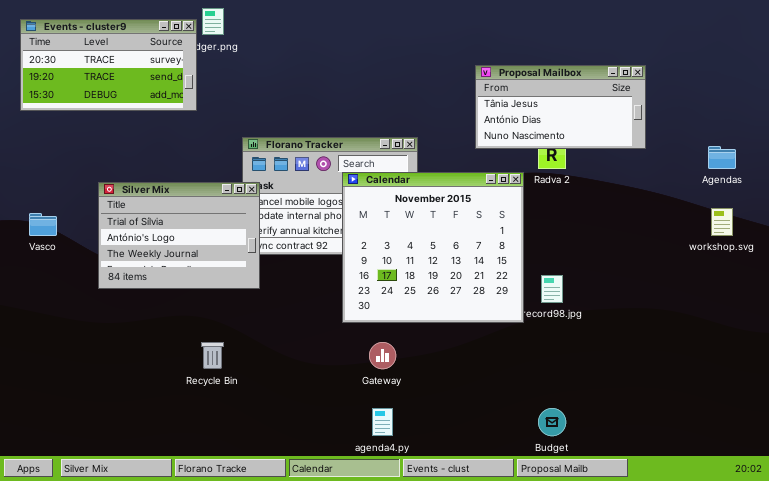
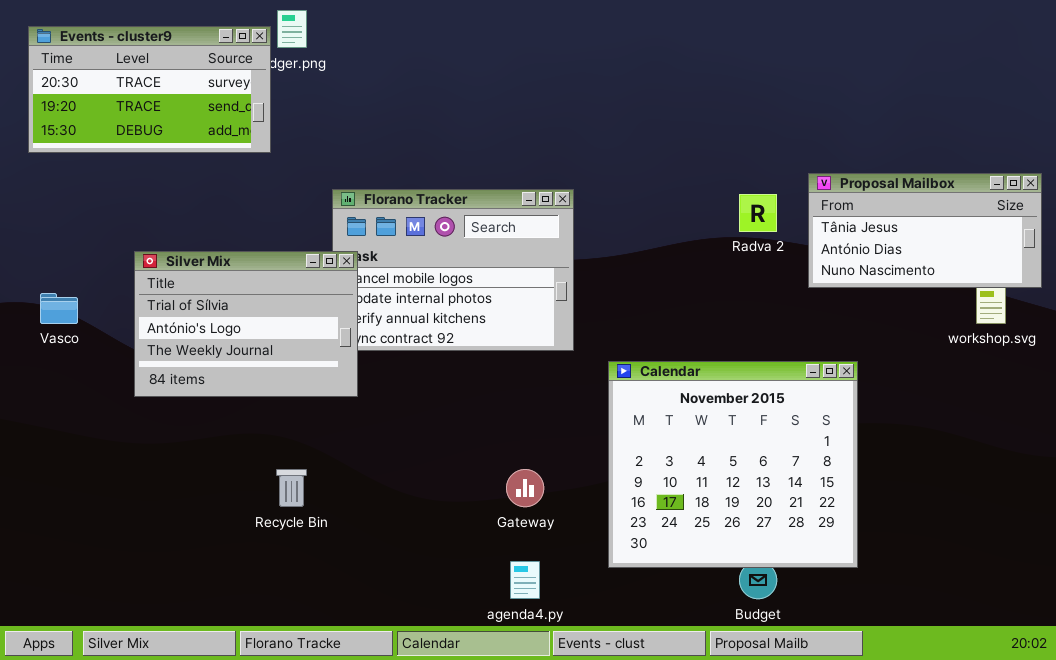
Proposal Mailbox: [475,65,646,149] -> [808,173,1042,288], moved
Calendar: [342,172,524,323] -> [608,361,858,568], moved

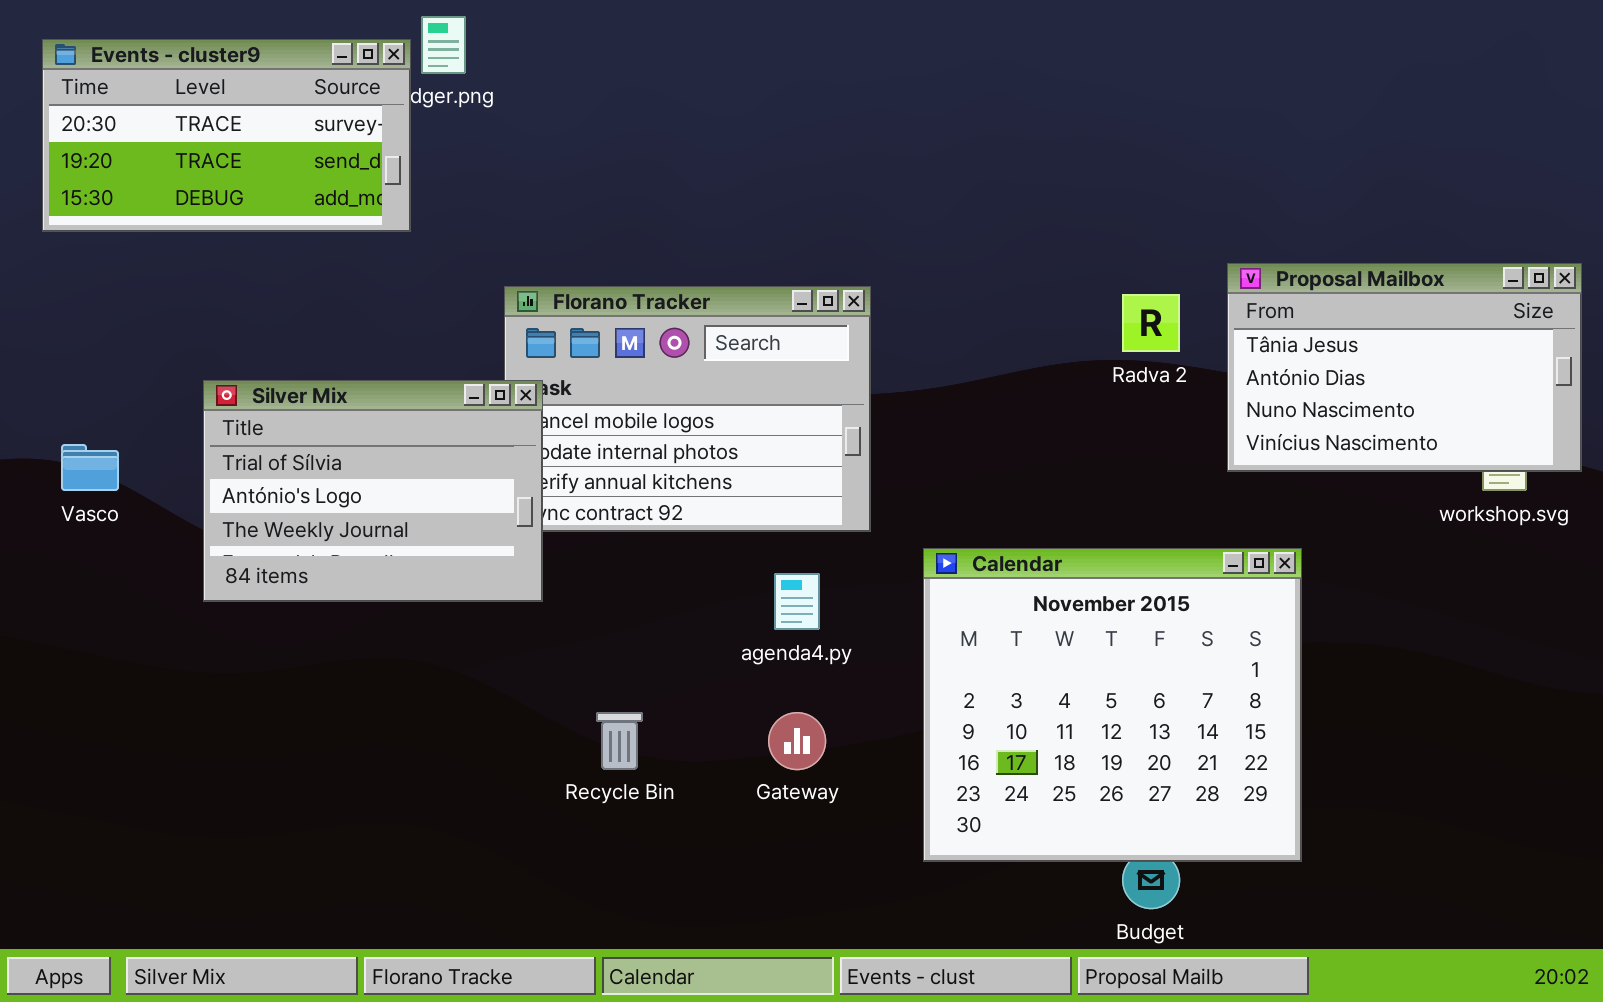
Proposal Mailbox: [808,173,1042,288] -> [1227,263,1582,472], resized
Recycle Bin: [276,469,307,507] -> [596,712,643,770], moved
agenda4.py: [510,561,540,599] -> [774,573,820,630], moved

